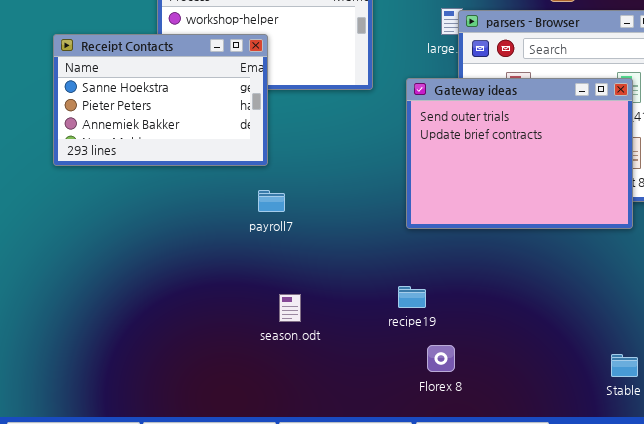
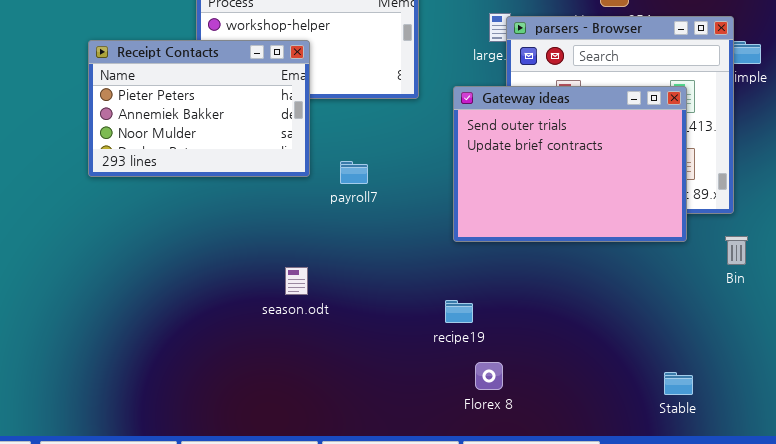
Receipt Contacts: [53,34,268,166] -> [88,40,310,177], scrolled down 1 row
payroll7: [258,190,285,212] -> [340,161,368,184], moved
season.odt: [279,294,301,322] -> [285,267,308,295], moved

